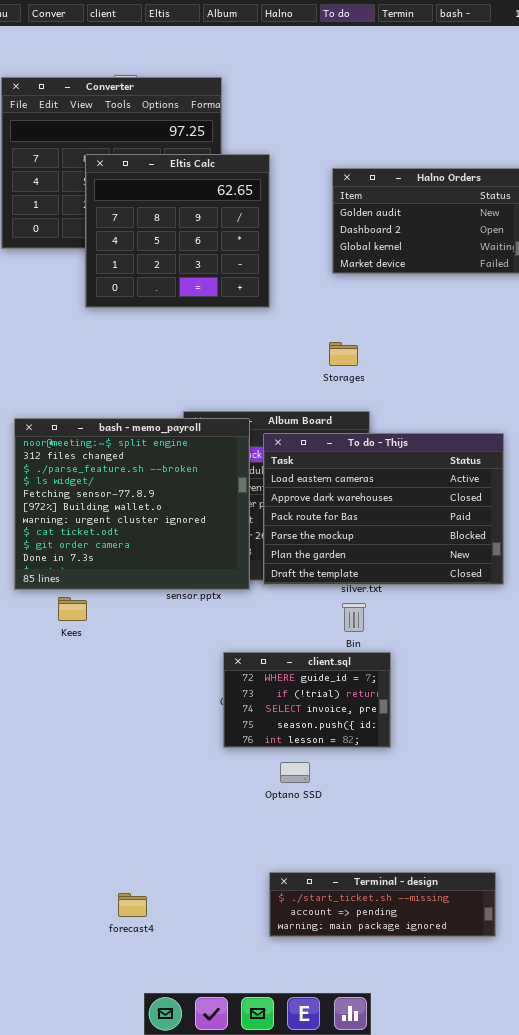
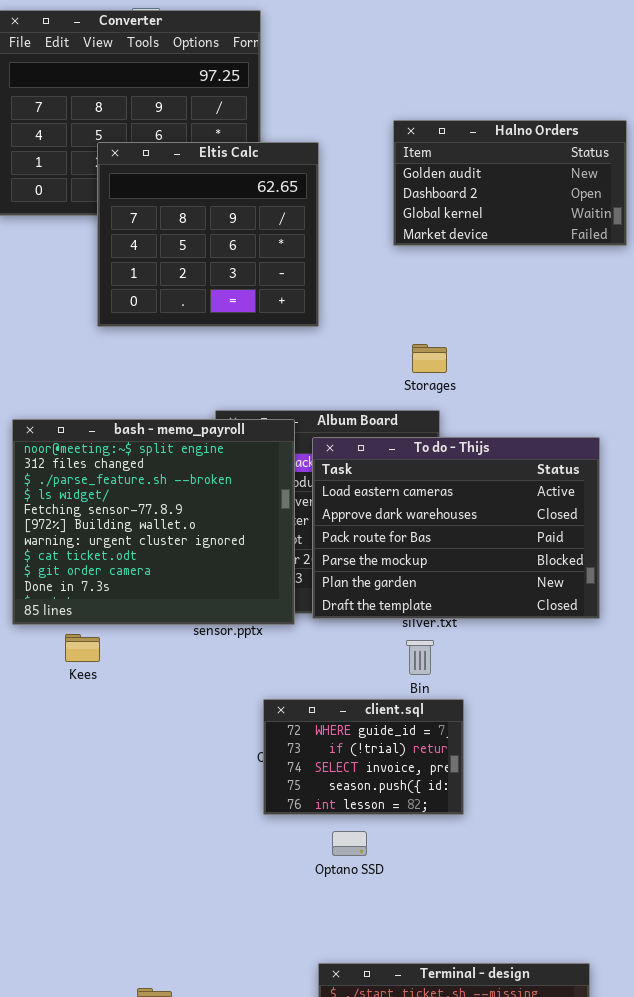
Eltis Calc: [85,154,270,308] -> [97,142,319,327], moved
Storages: [329,342,358,366] -> [412,344,447,373], moved

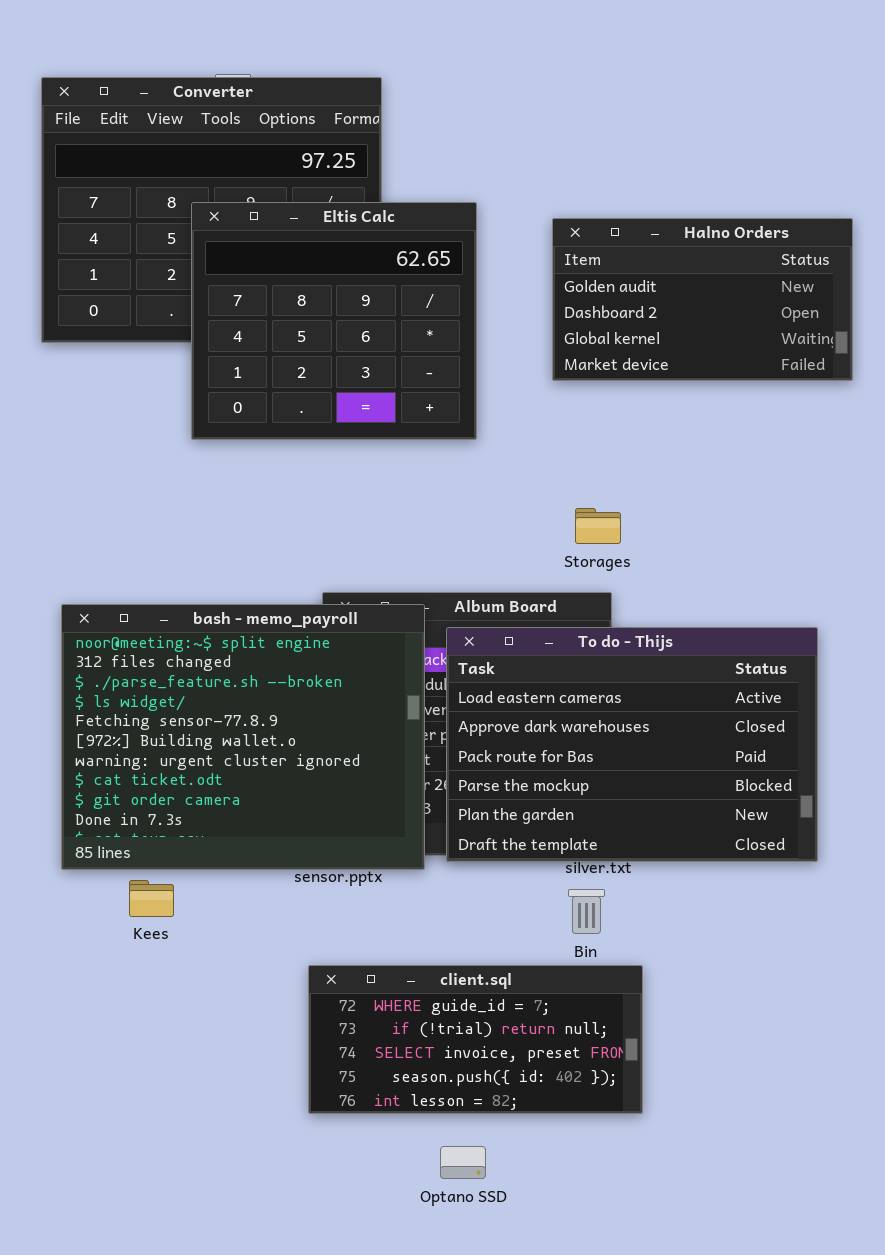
Eltis Calc: [97,142,319,327] -> [191,202,477,440], moved
client.sql: [263,699,464,815] -> [308,965,643,1114], resized
Optano SSD: [332,831,367,856] -> [440,1146,486,1179], moved

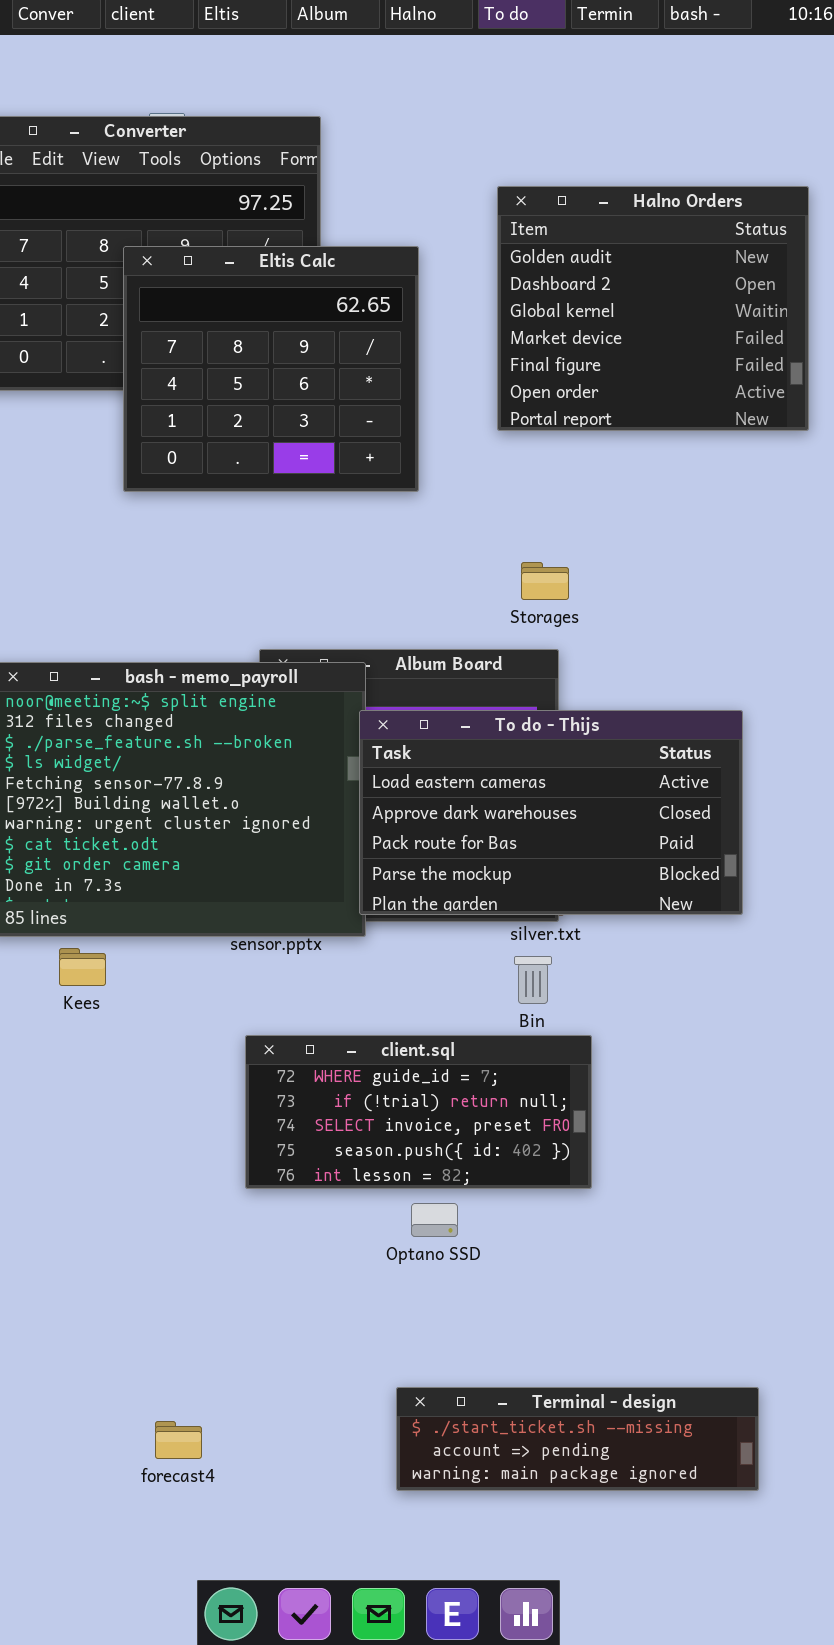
Halno Orders: [552,218,853,381] -> [497,186,809,431], resized
To do - Thijs: [446,627,818,862] -> [359,710,743,915], moved, resized
Optano SSD: [440,1146,486,1179] -> [411,1203,458,1237], moved

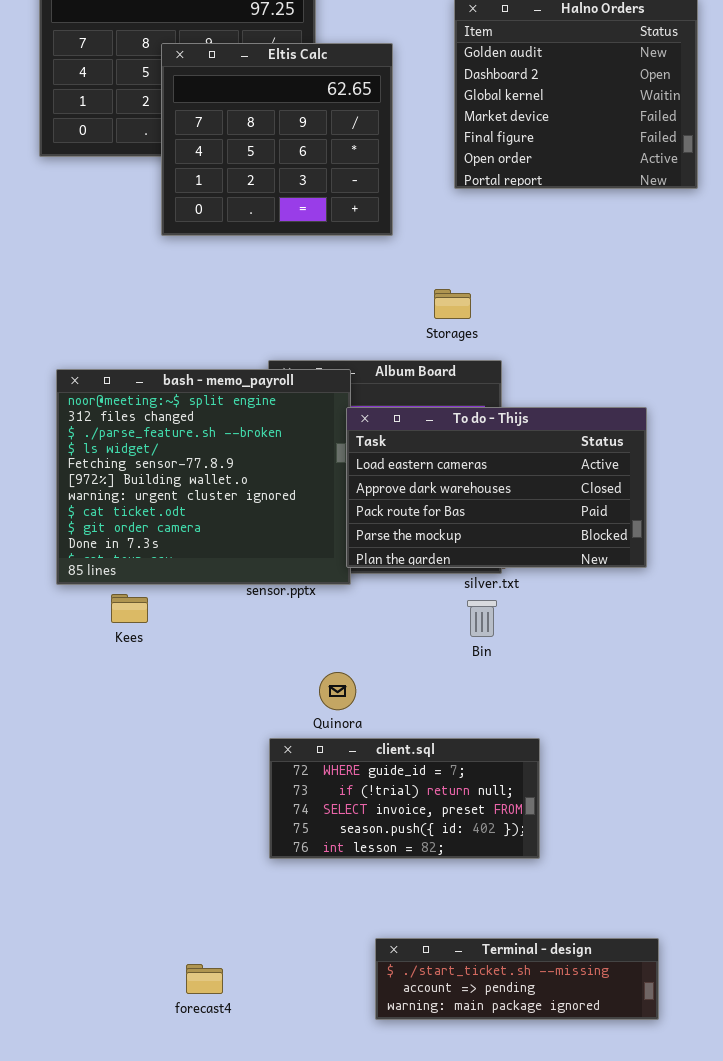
Storages: [521,562,569,600] -> [434,289,471,319], moved
client.sql: [245,1035,592,1189] -> [269,738,540,859], moved

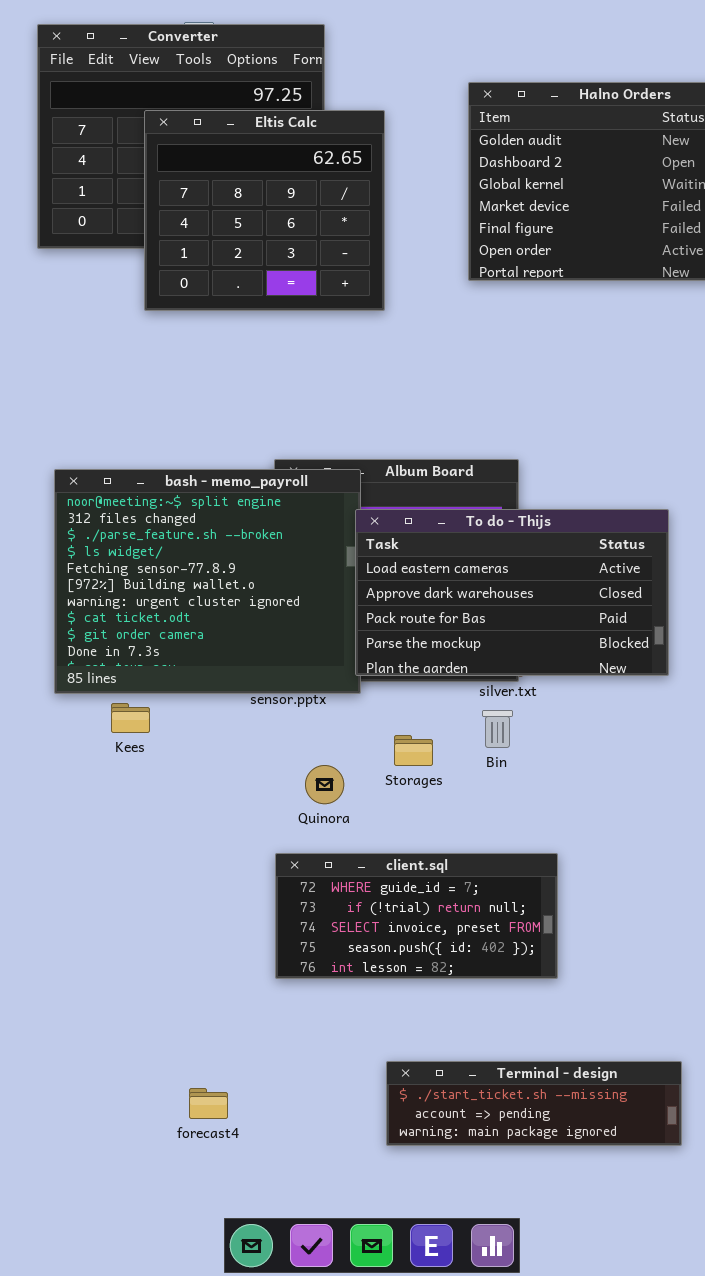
Eltis Calc: [161,43,393,236] -> [144,110,385,311], moved
Storages: [434,289,471,319] -> [394,735,433,766], moved
Quinora: [319,672,356,710] -> [305,765,344,804], moved

